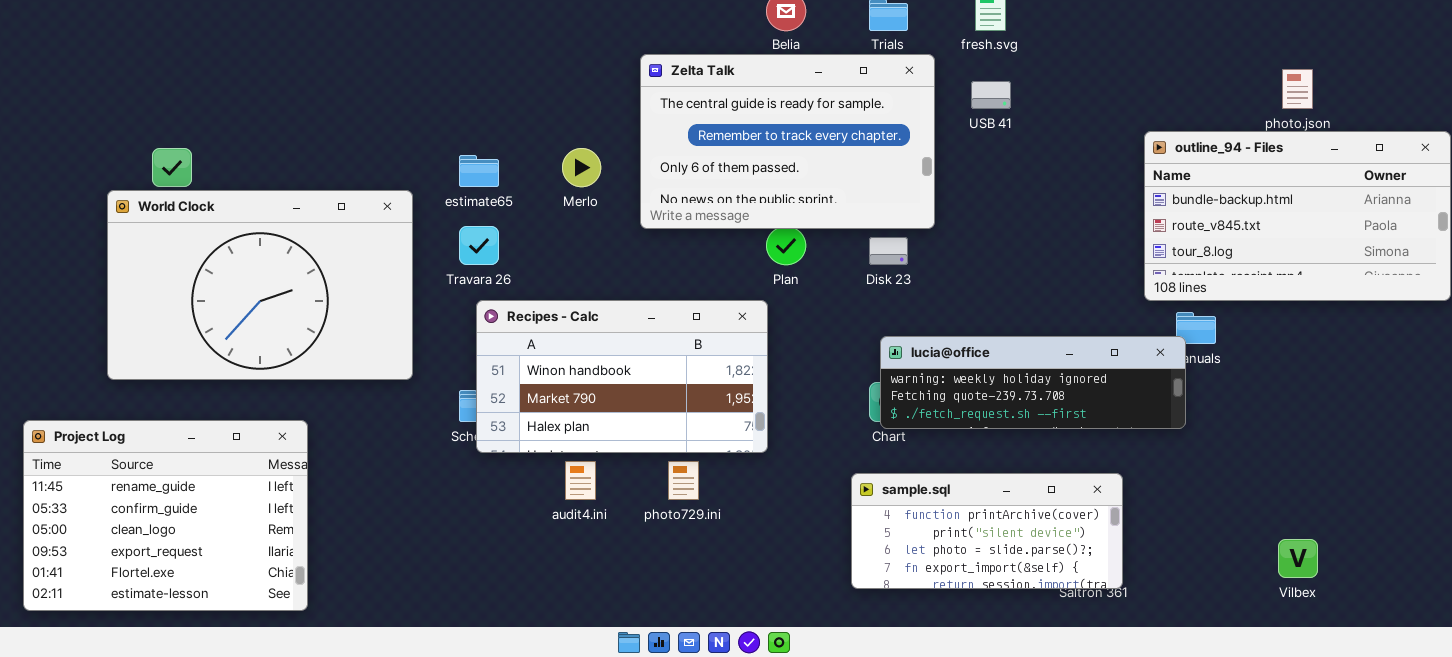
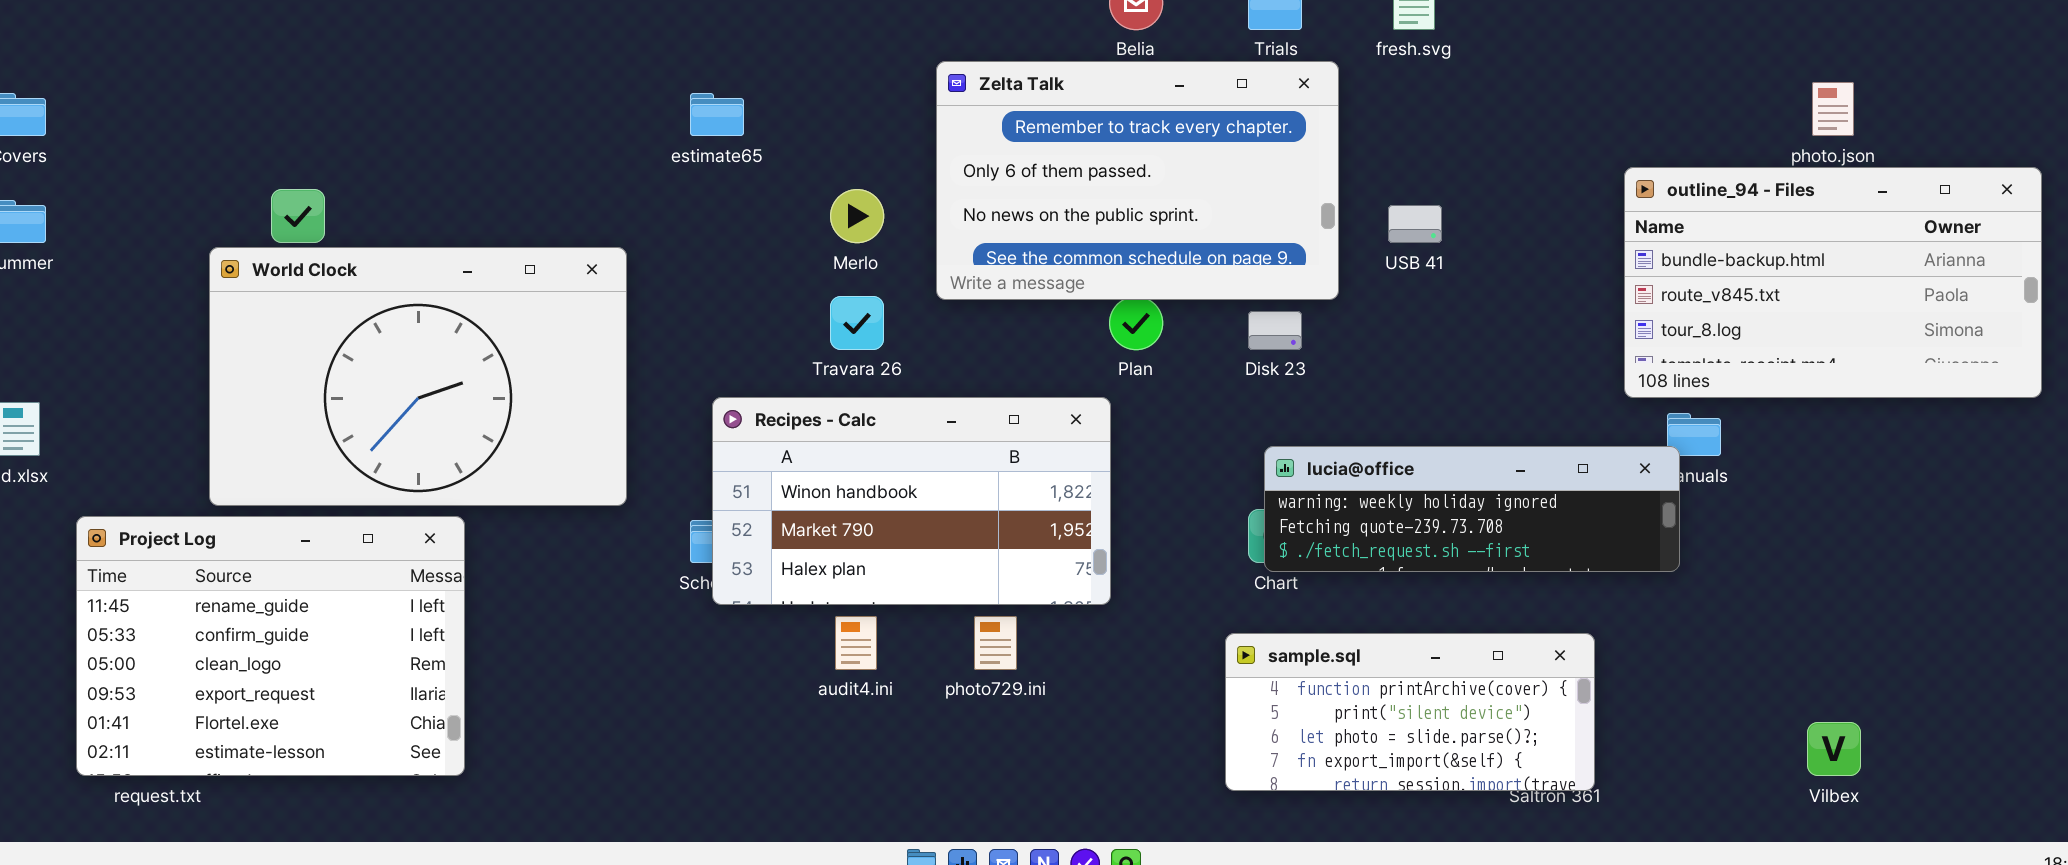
Zelta Talk: [640,54,935,229] -> [936,61,1339,300], scrolled down 1 row
USB 41: [971,81,1011,109] -> [1388,205,1442,243], moved
estimate65: [459,155,499,187] -> [690,93,744,136], moved
Travara 26: [459,226,499,265] -> [830,296,884,350], moved
Project Log: [23,420,308,611] -> [76,516,465,776], moved

